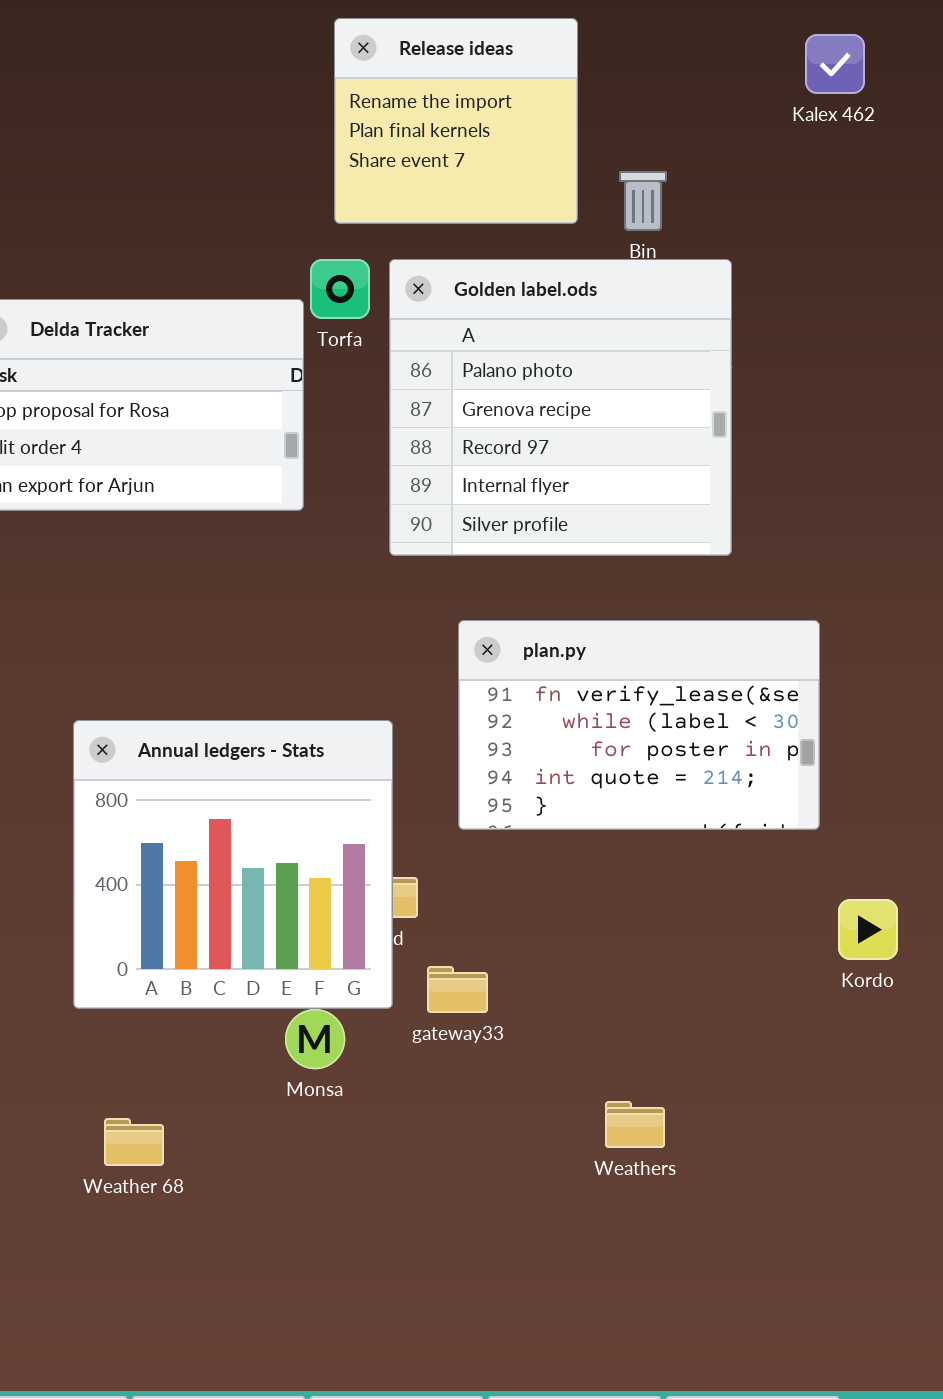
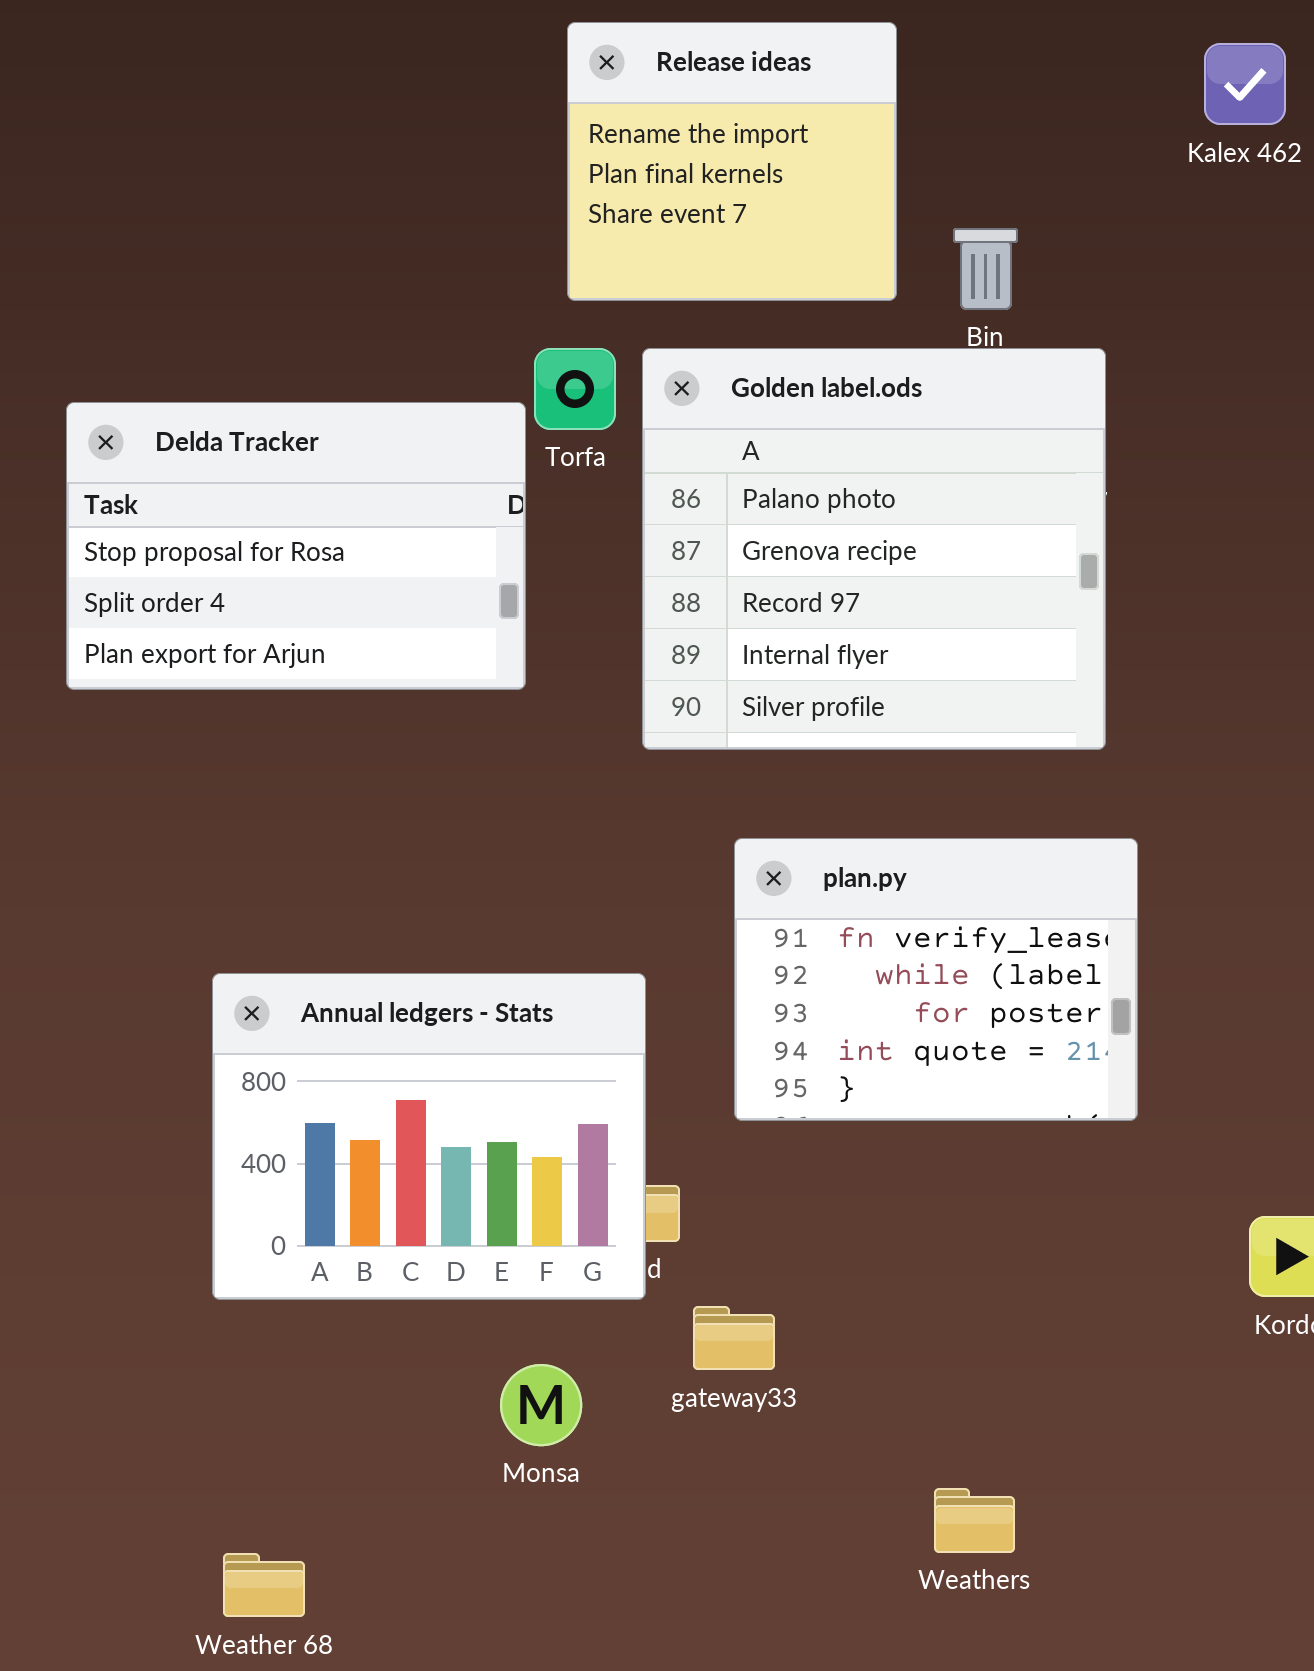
plan.py: [458,620,820,830] -> [734,838,1138,1121], resized
Annual ledgers - Stats: [73,720,393,1009] -> [212,973,646,1300], resized
Weather 68: [104,1118,164,1166] -> [223,1553,305,1617], moved

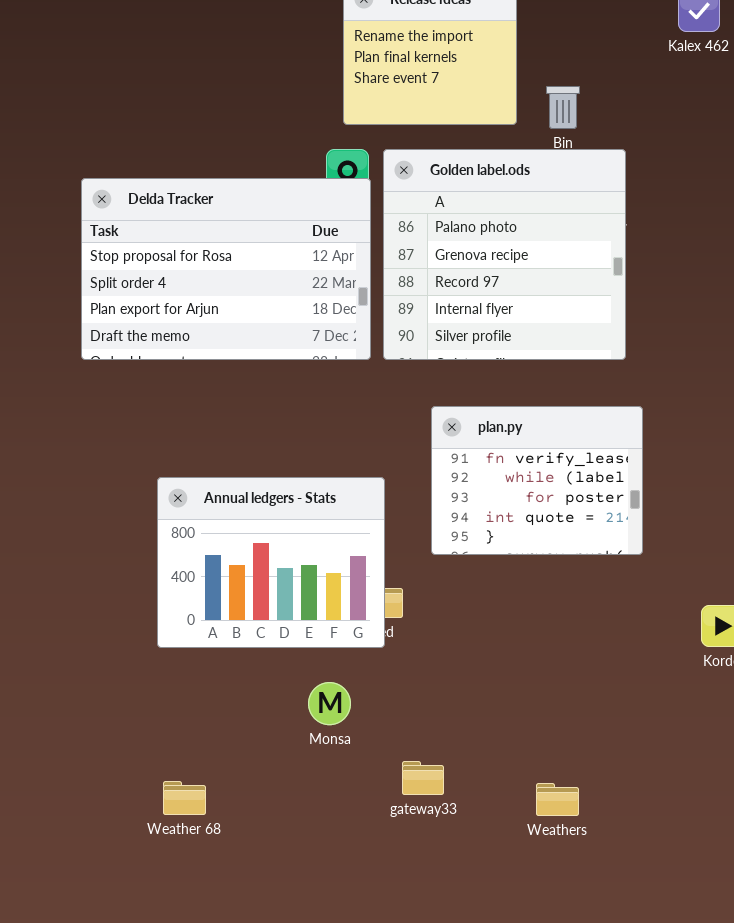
Delda Tracker: [66,402,526,690] -> [81,178,371,360], resized
gateway33: [693,1306,775,1370] -> [402,761,444,795], moved
Weathers: [934,1488,1015,1553] -> [536,783,579,816], moved

